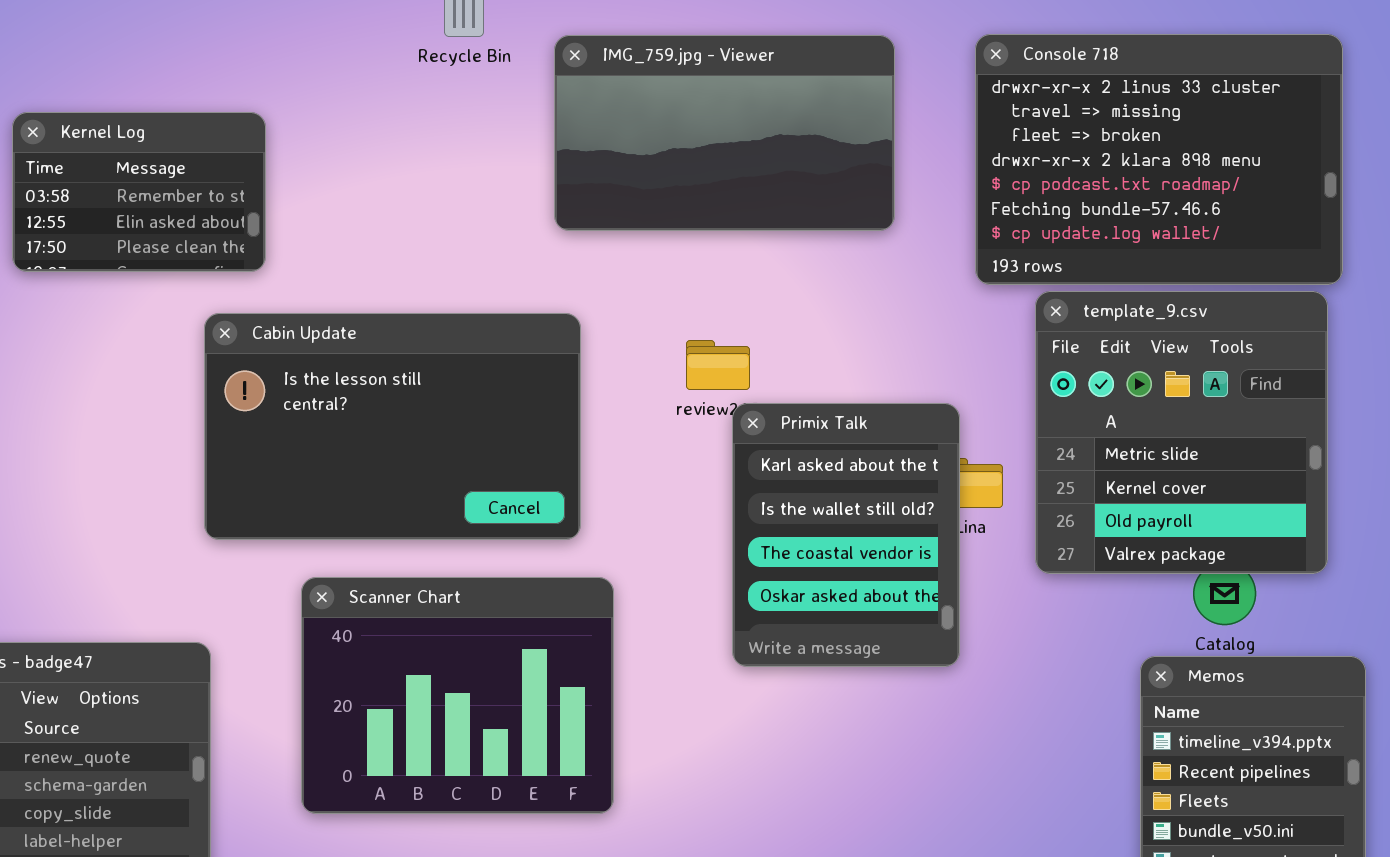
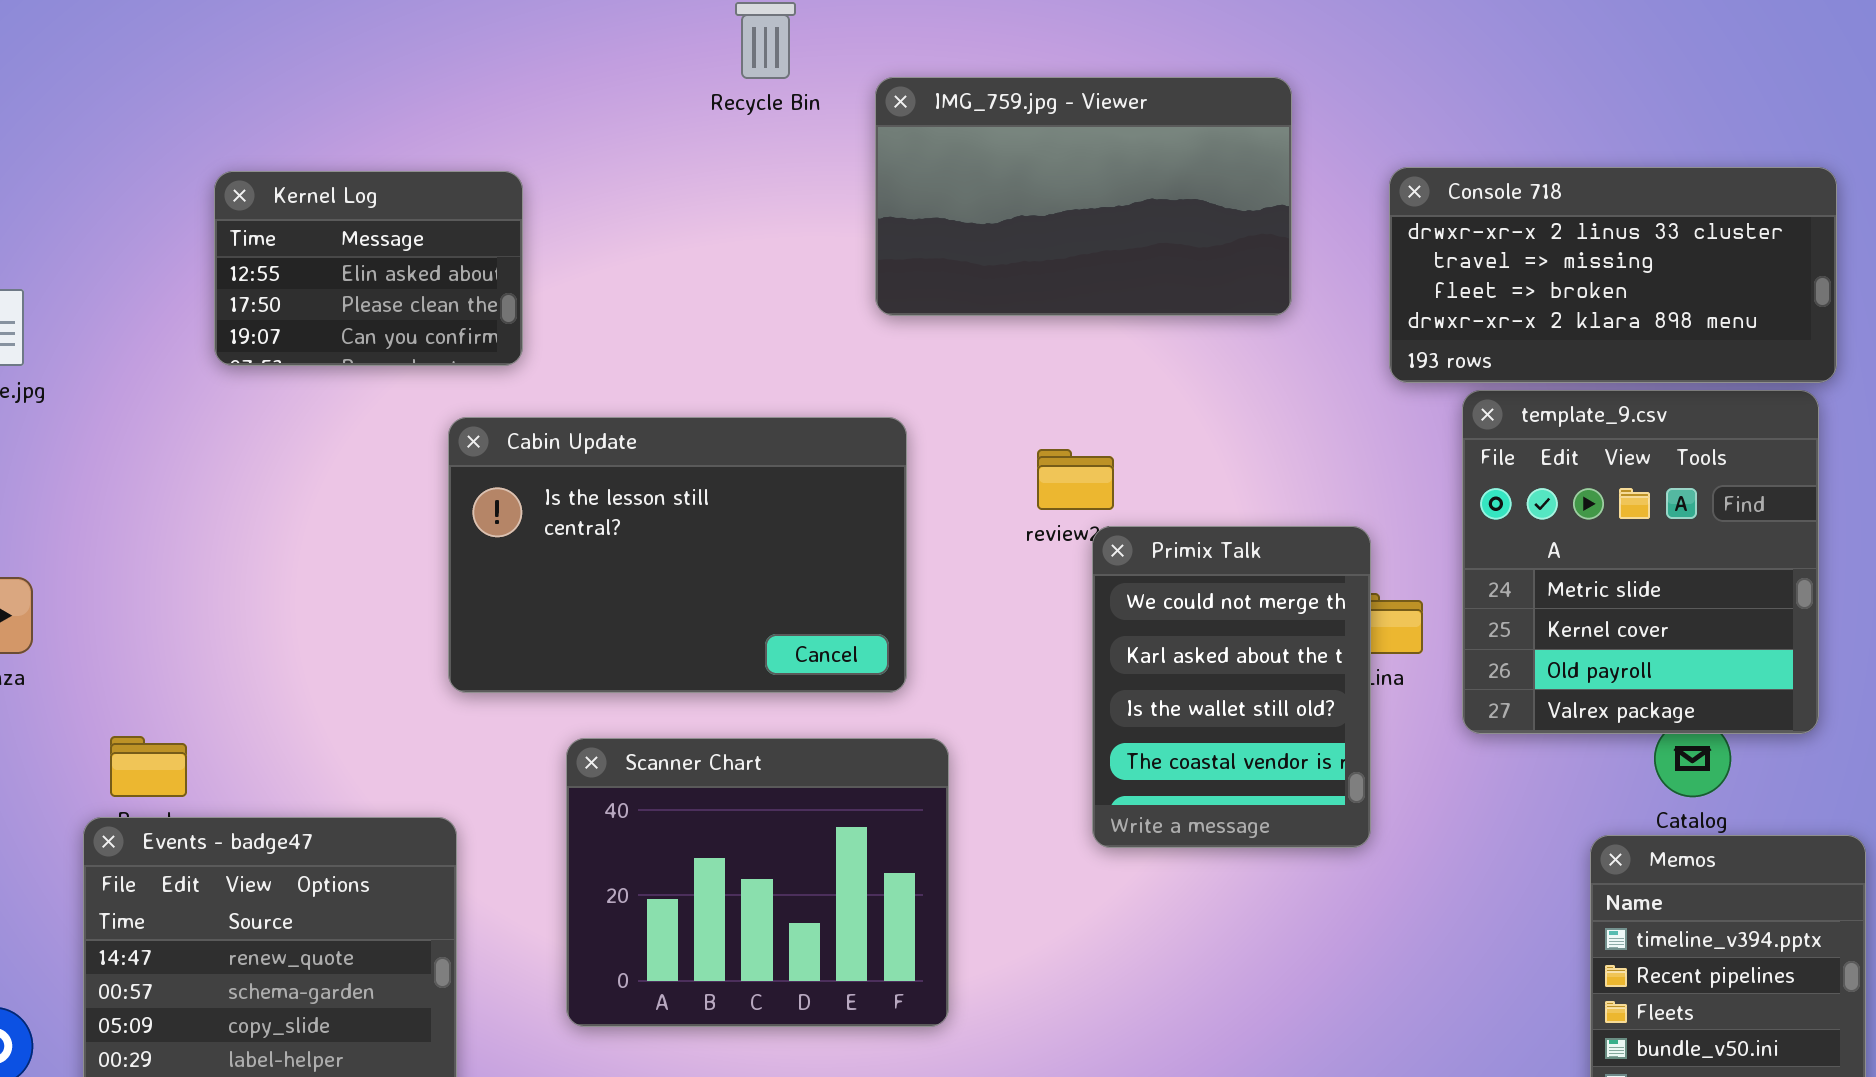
Console 718: [975,34,1343,285] -> [1389,167,1837,383], resized
Kernel Log: [12,112,266,272] -> [214,171,523,366], scrolled down 1 row
Primix Talk: [732,403,960,667] -> [1092,526,1371,848], scrolled up 1 row

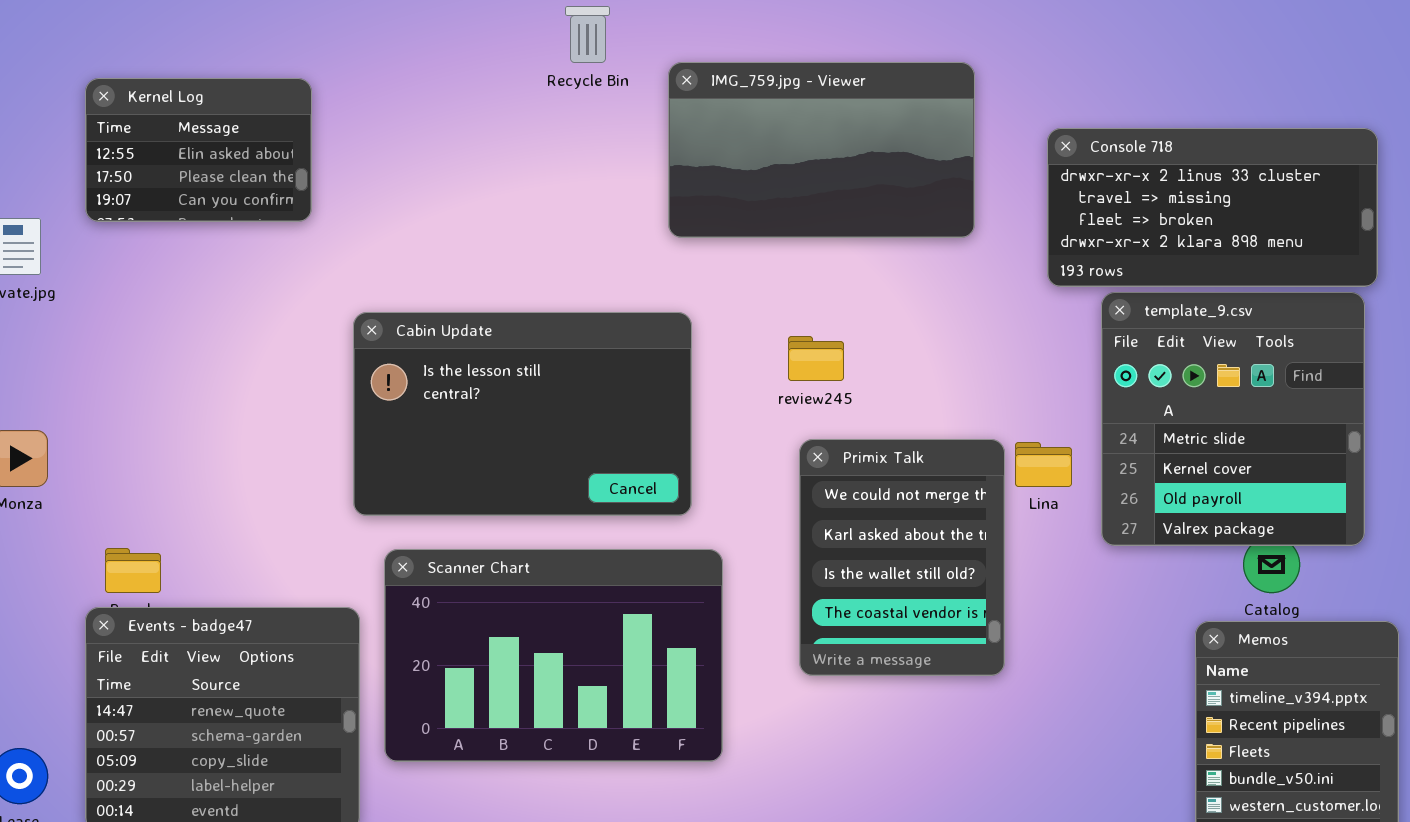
Kernel Log: [214,171,523,366] -> [85,78,312,222], moved
Primix Talk: [1092,526,1371,848] -> [799,439,1005,676], moved
Scanner Chart: [566,738,949,1027] -> [384,549,723,762], resized

